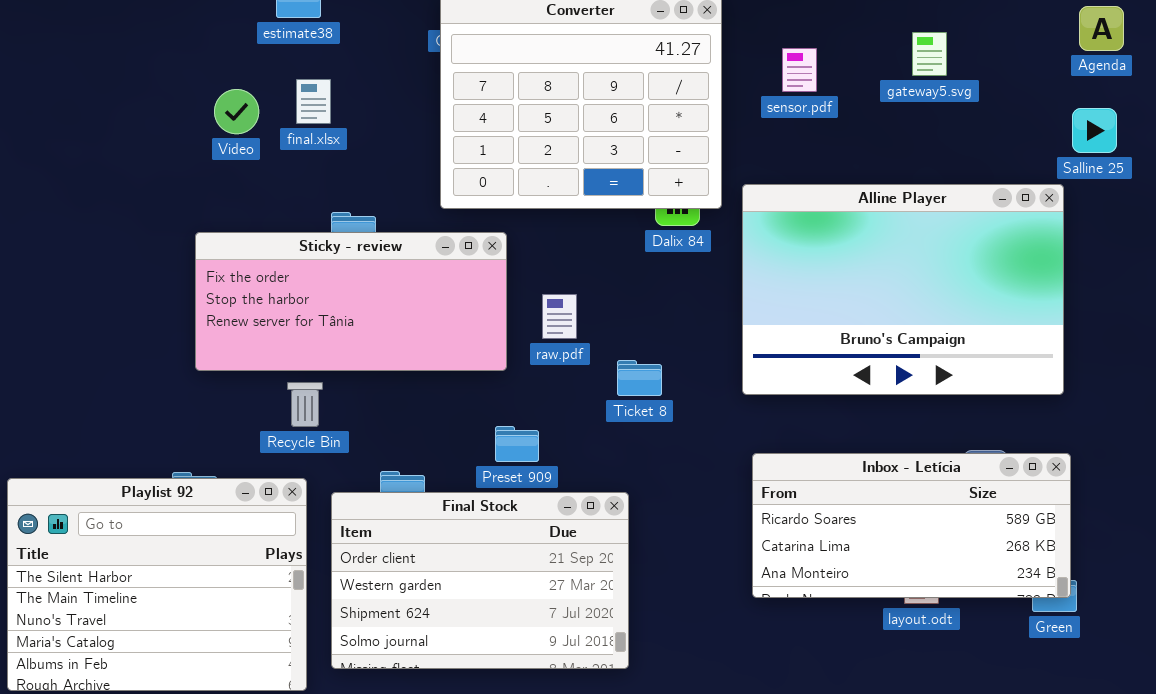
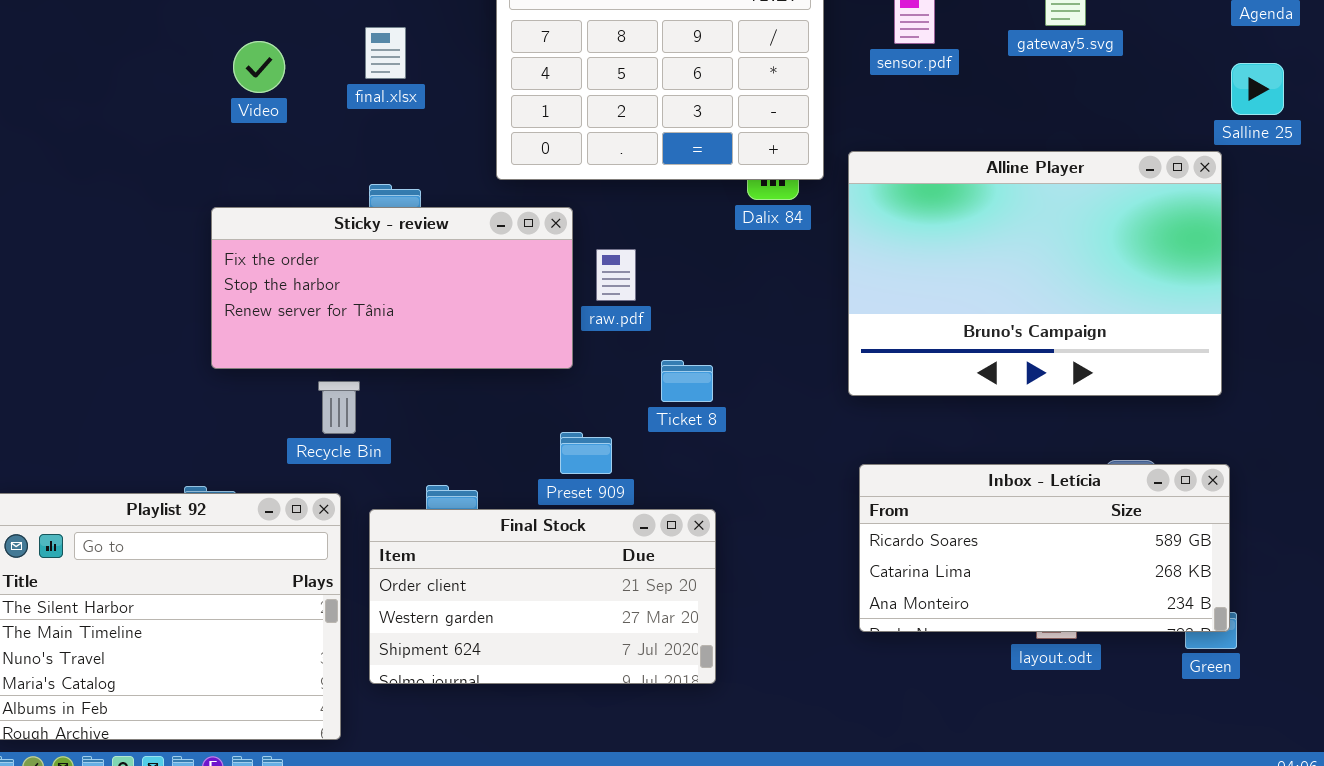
final.xlsx: [296,79,331,124] -> [365,27,406,79], moved
raw.pdf: [542,294,577,339] -> [596,249,636,301], moved
Ticket 8: [617,360,662,396] -> [661,360,713,402], moved
Final Stock: [331,492,629,669] -> [369,509,716,684], resized

